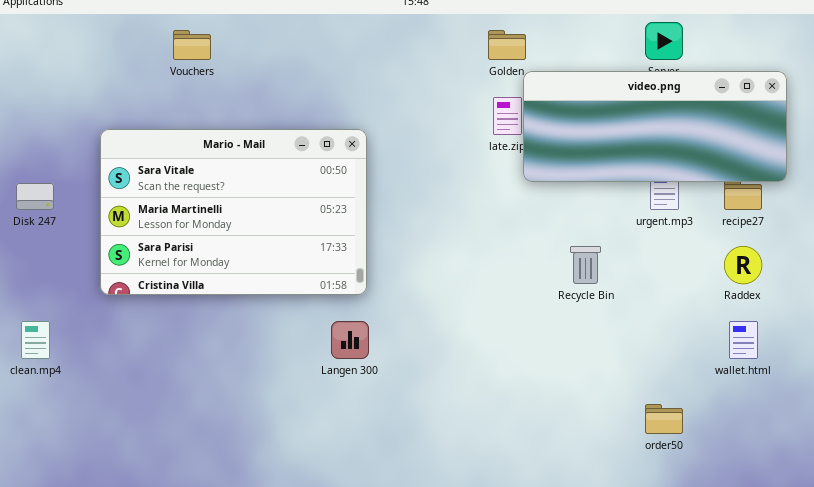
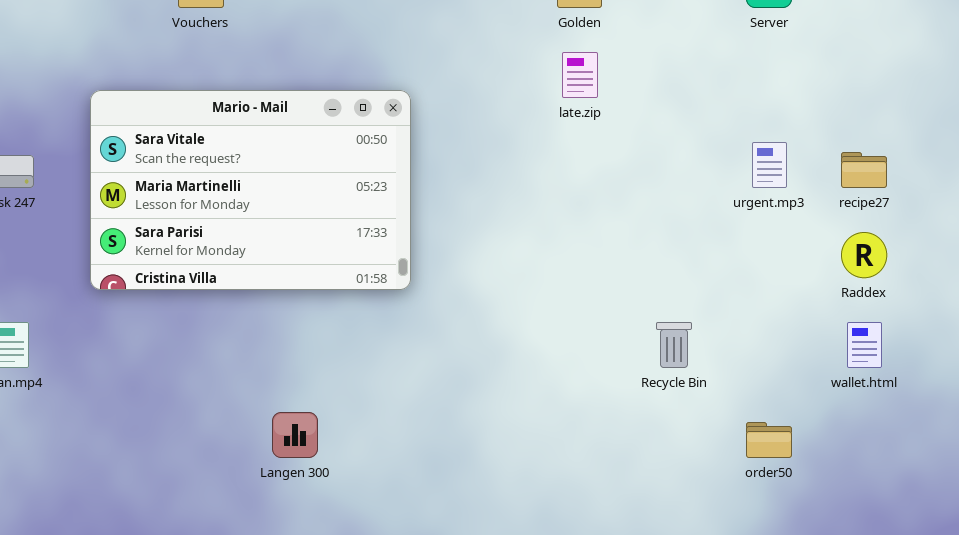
video.png: [523,71,787,182] -> none, closed
Recycle Bin: [570,246,601,284] -> [656,322,692,368], moved
Langen 300: [331,321,369,359] -> [272,412,318,458], moved

